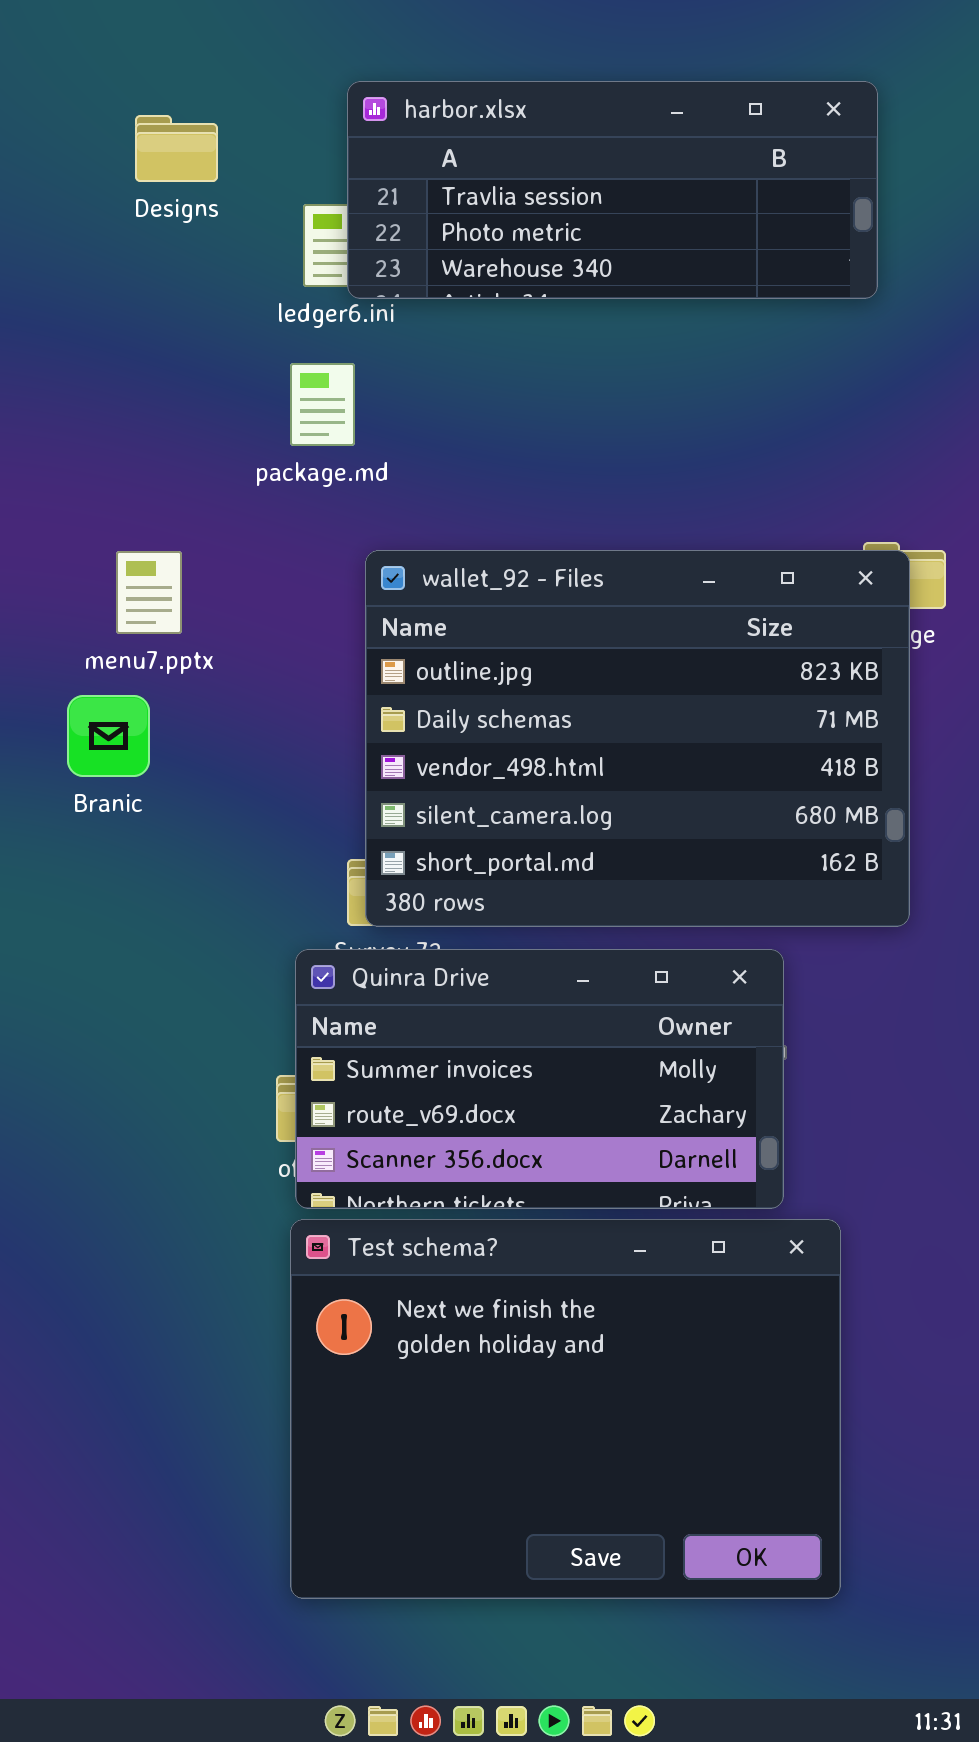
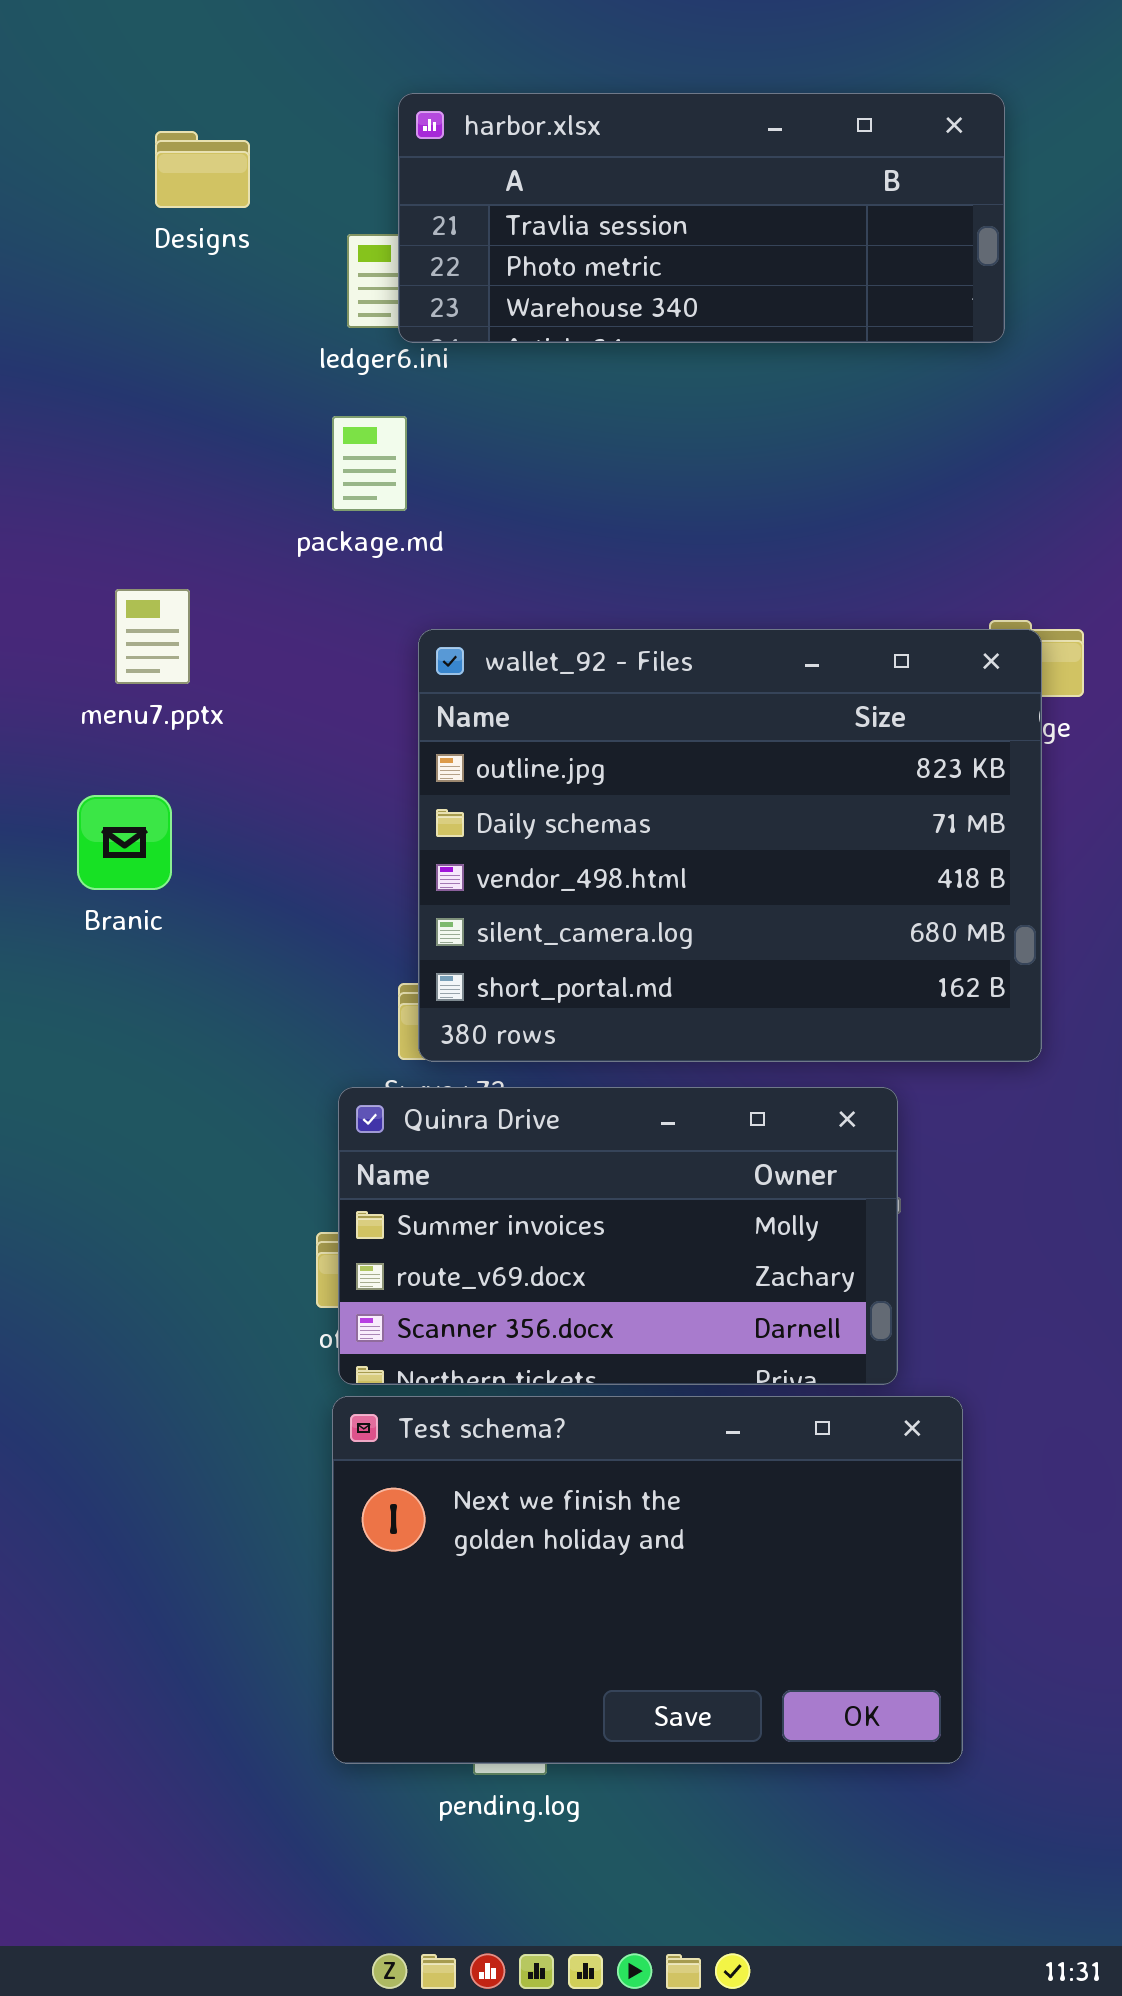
menu7.pptx: [116,551,182,634] -> [115,589,190,684], moved
Test schema?: [290,1219,841,1599] -> [332,1396,963,1764], resized

